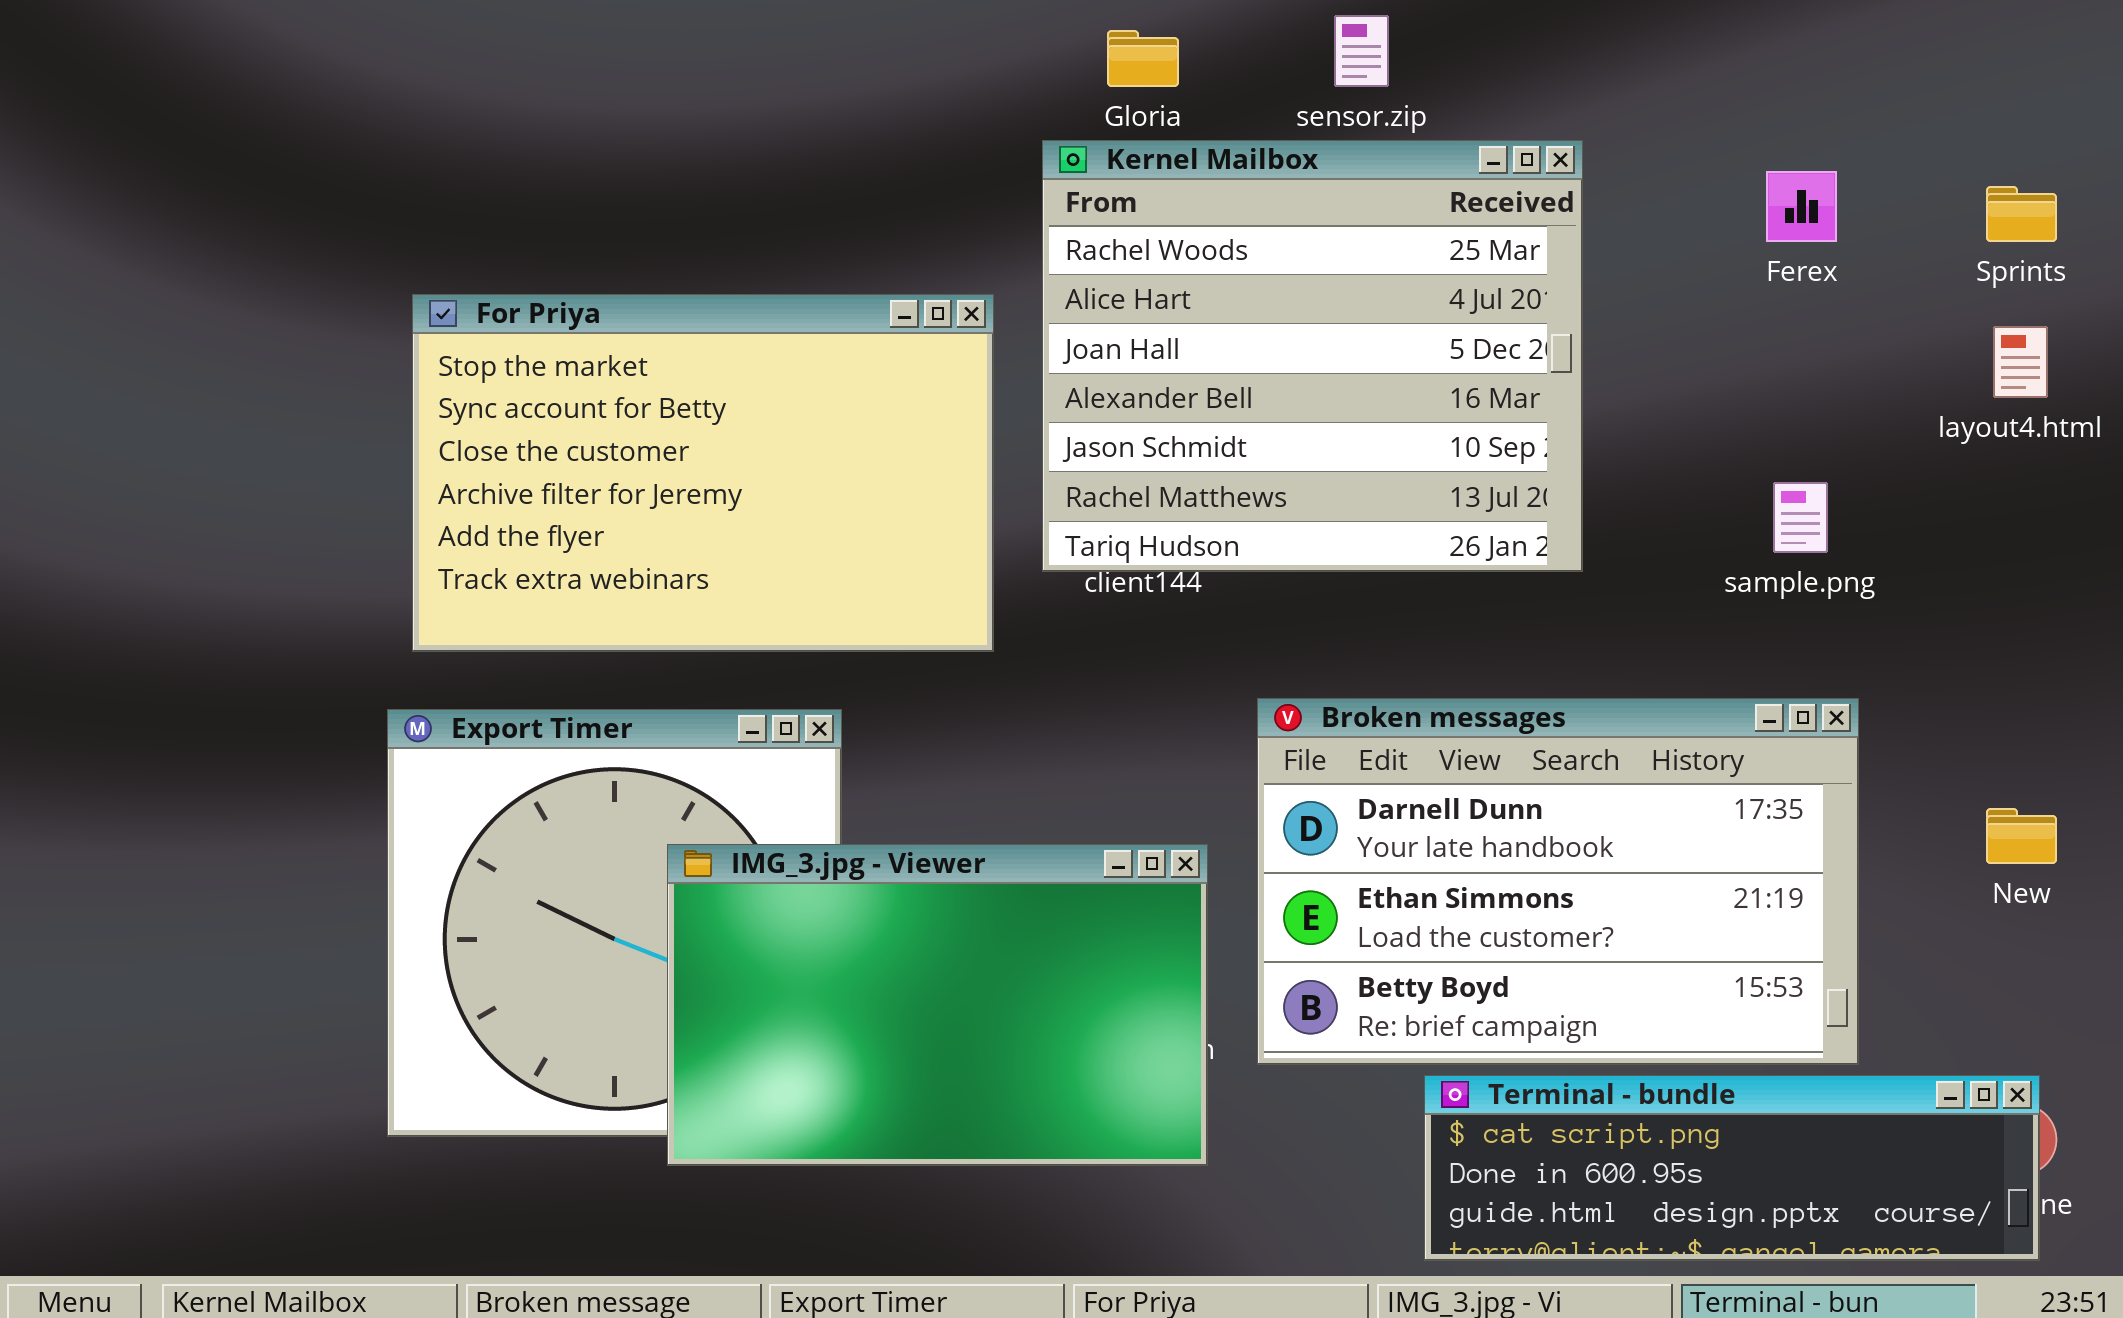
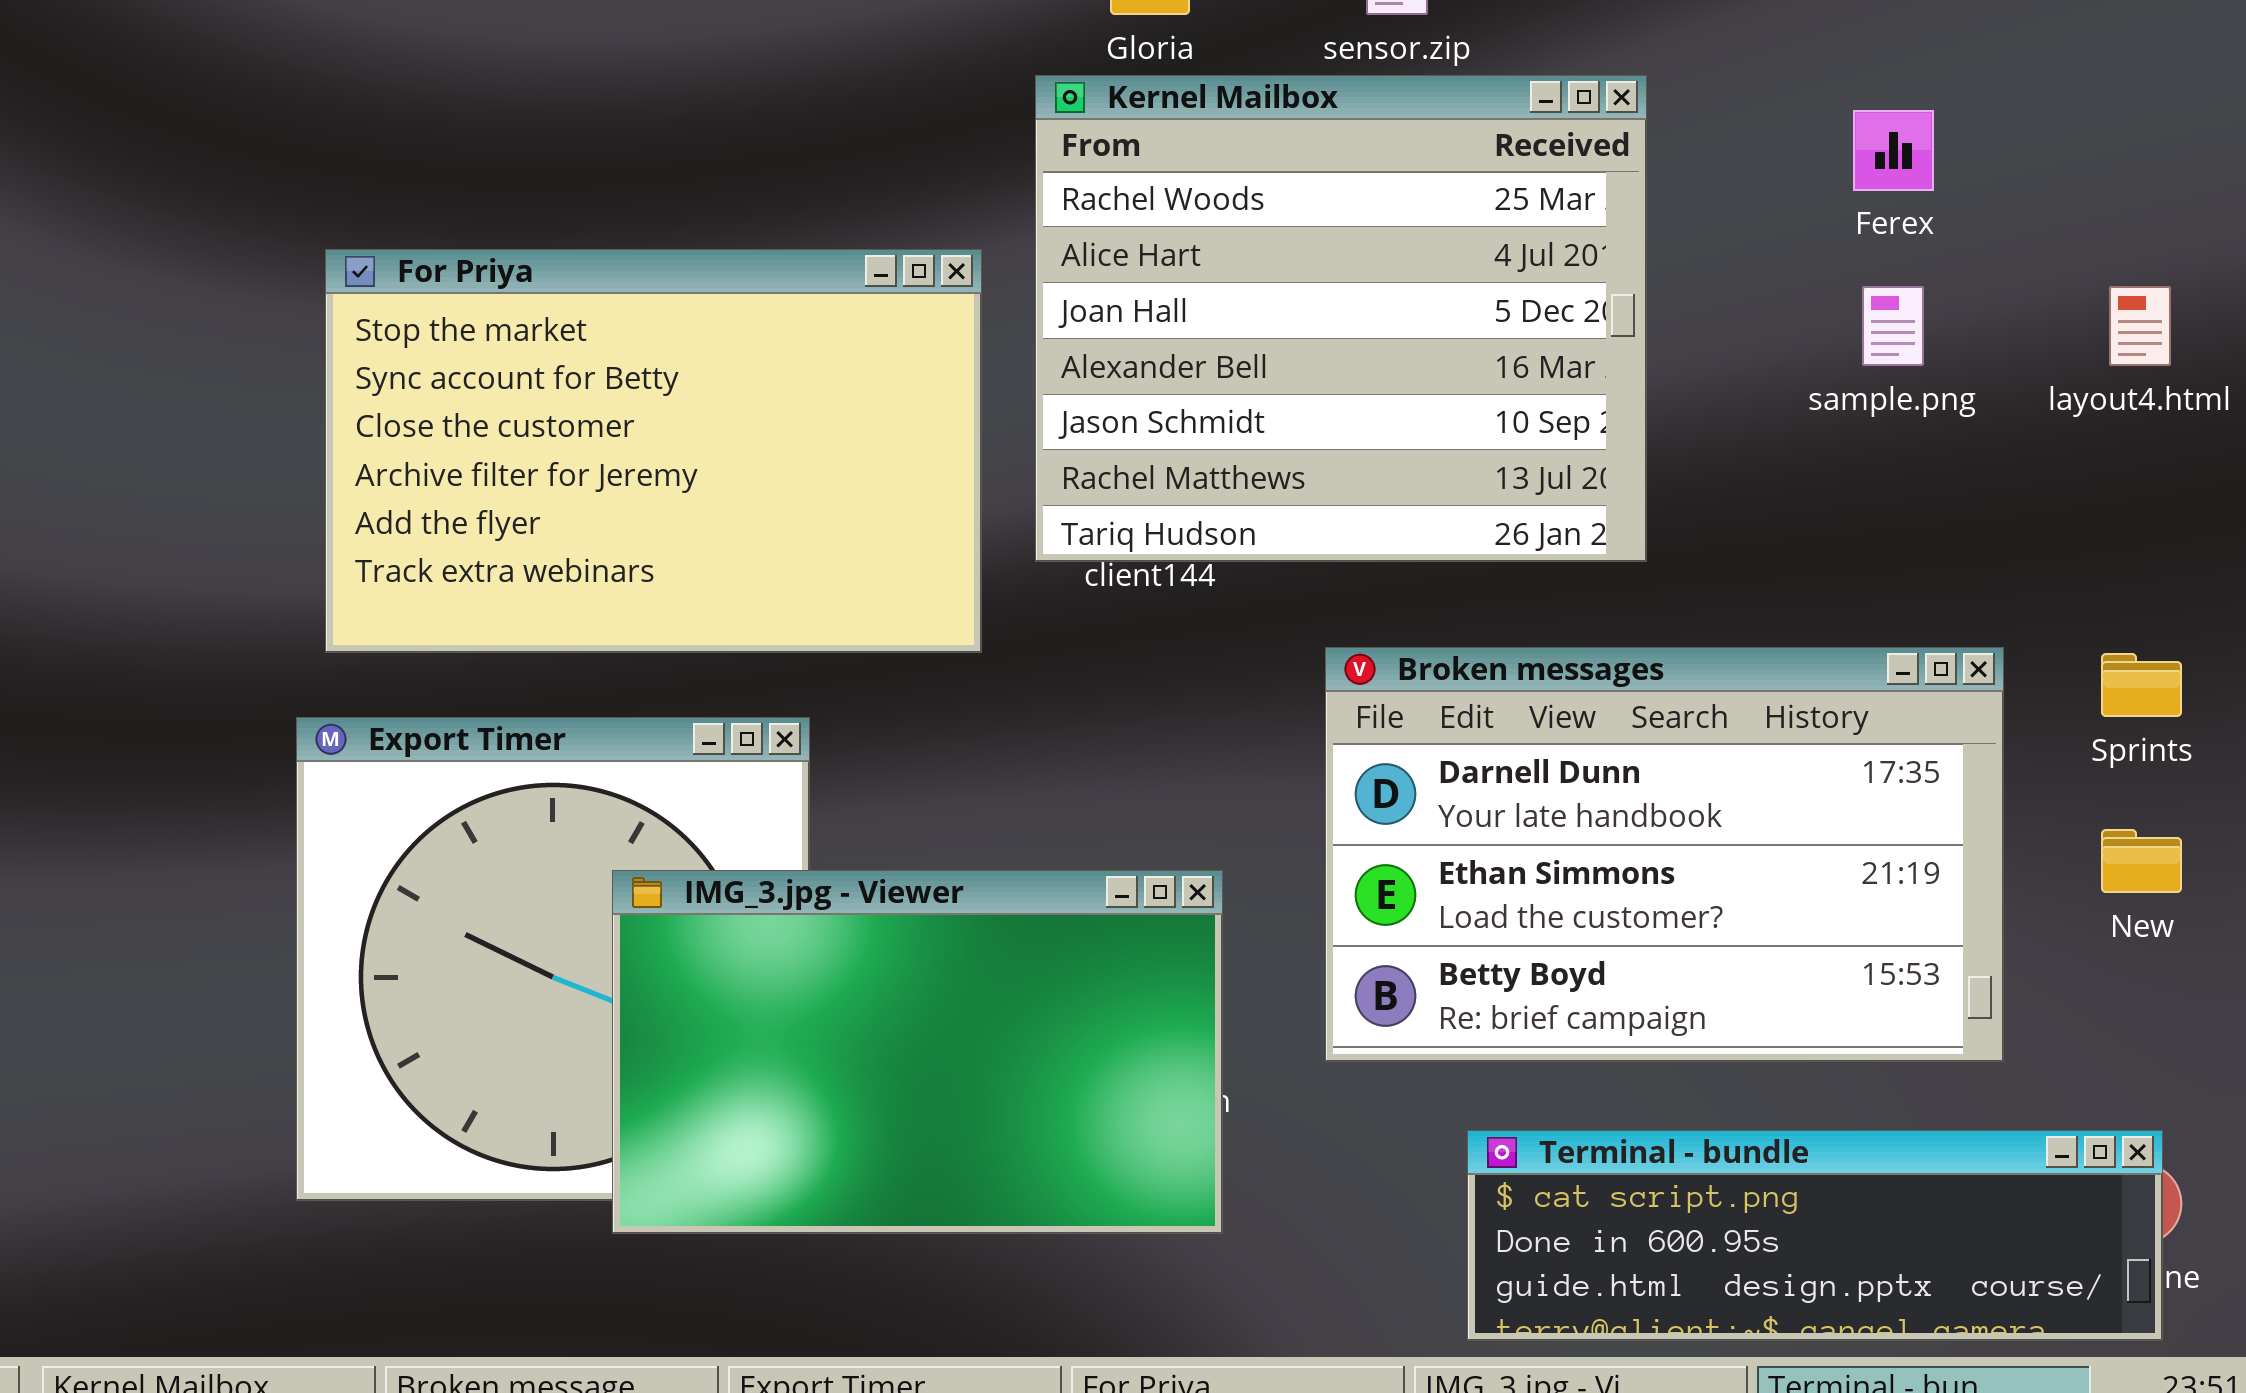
Sprints: [1986,186,2057,242] -> [2101,653,2182,717], moved
sample.png: [1773,482,1828,553] -> [1862,286,1924,366], moved
Broken messages: [1257,698,1859,1065] -> [1325,647,2004,1062], moved

